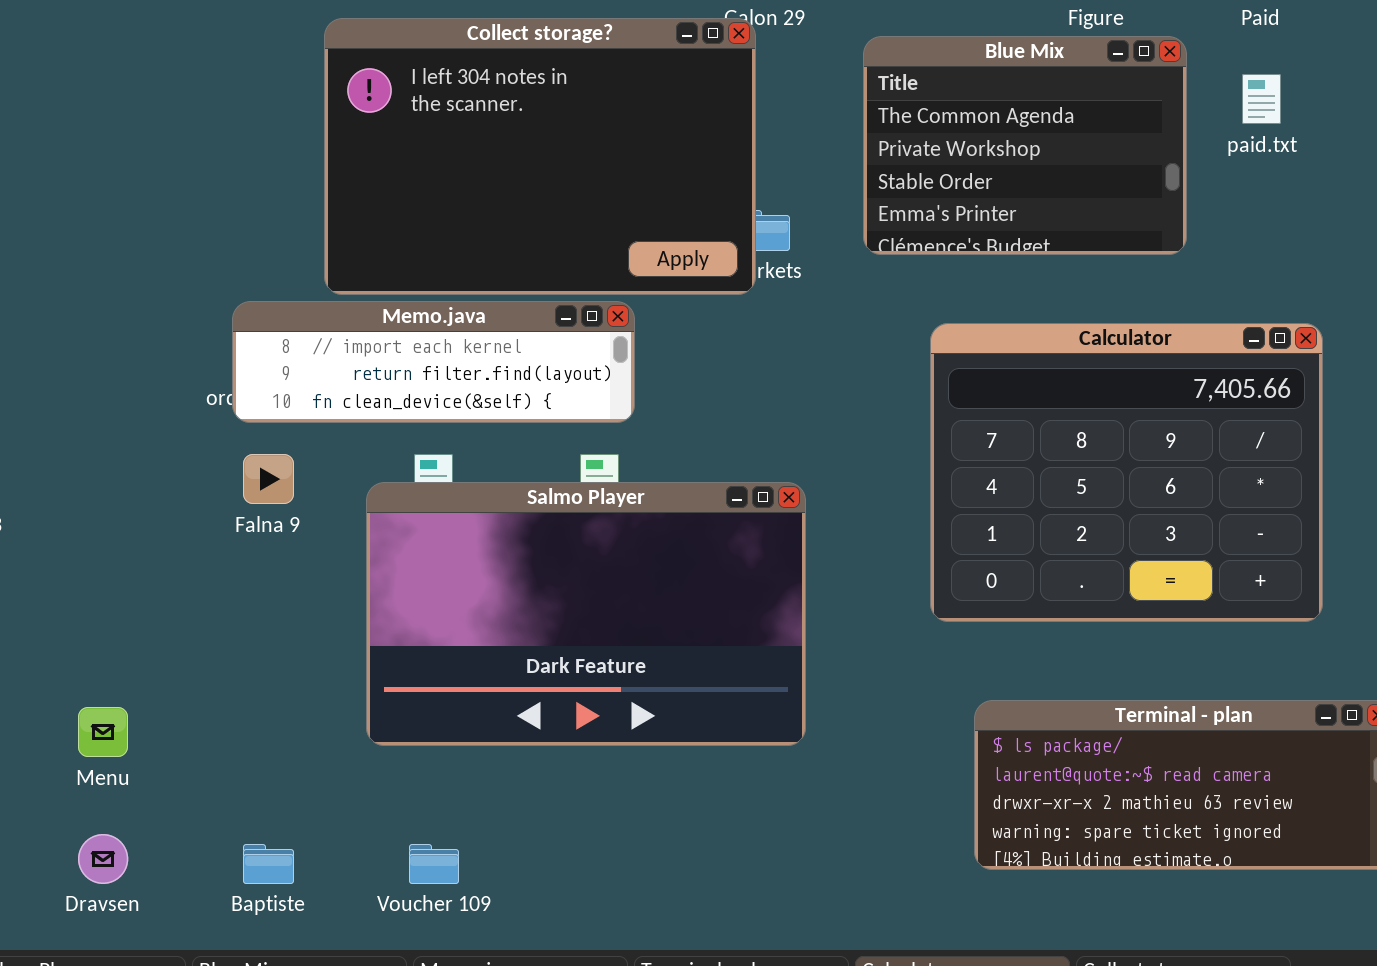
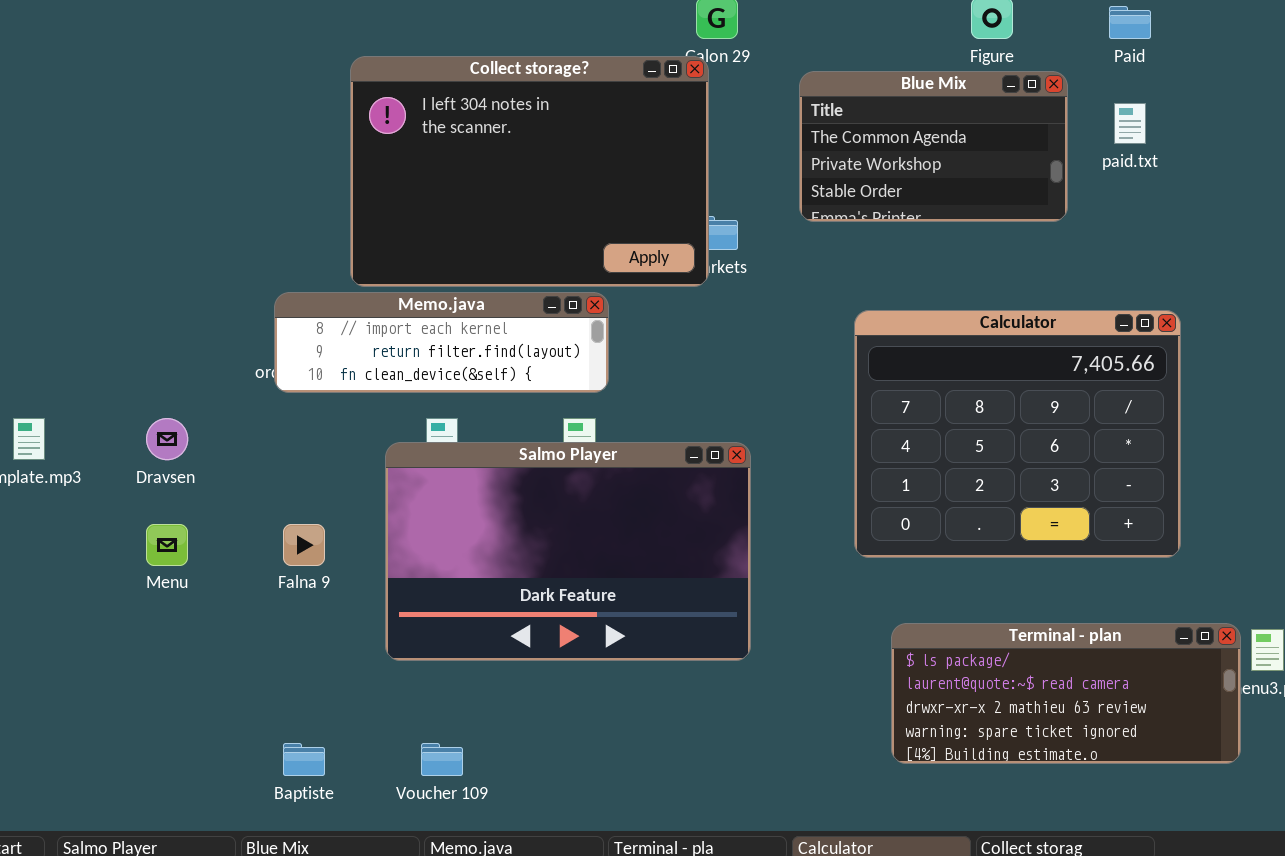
Blue Mix: [863,36,1187,255] -> [799,71,1068,222], resized
Falna 9: [243,454,294,504] -> [283,524,325,566], moved
Menu: [78,707,128,757] -> [146,524,188,566], moved
Dravsen: [78,834,128,884] -> [146,418,188,460], moved

